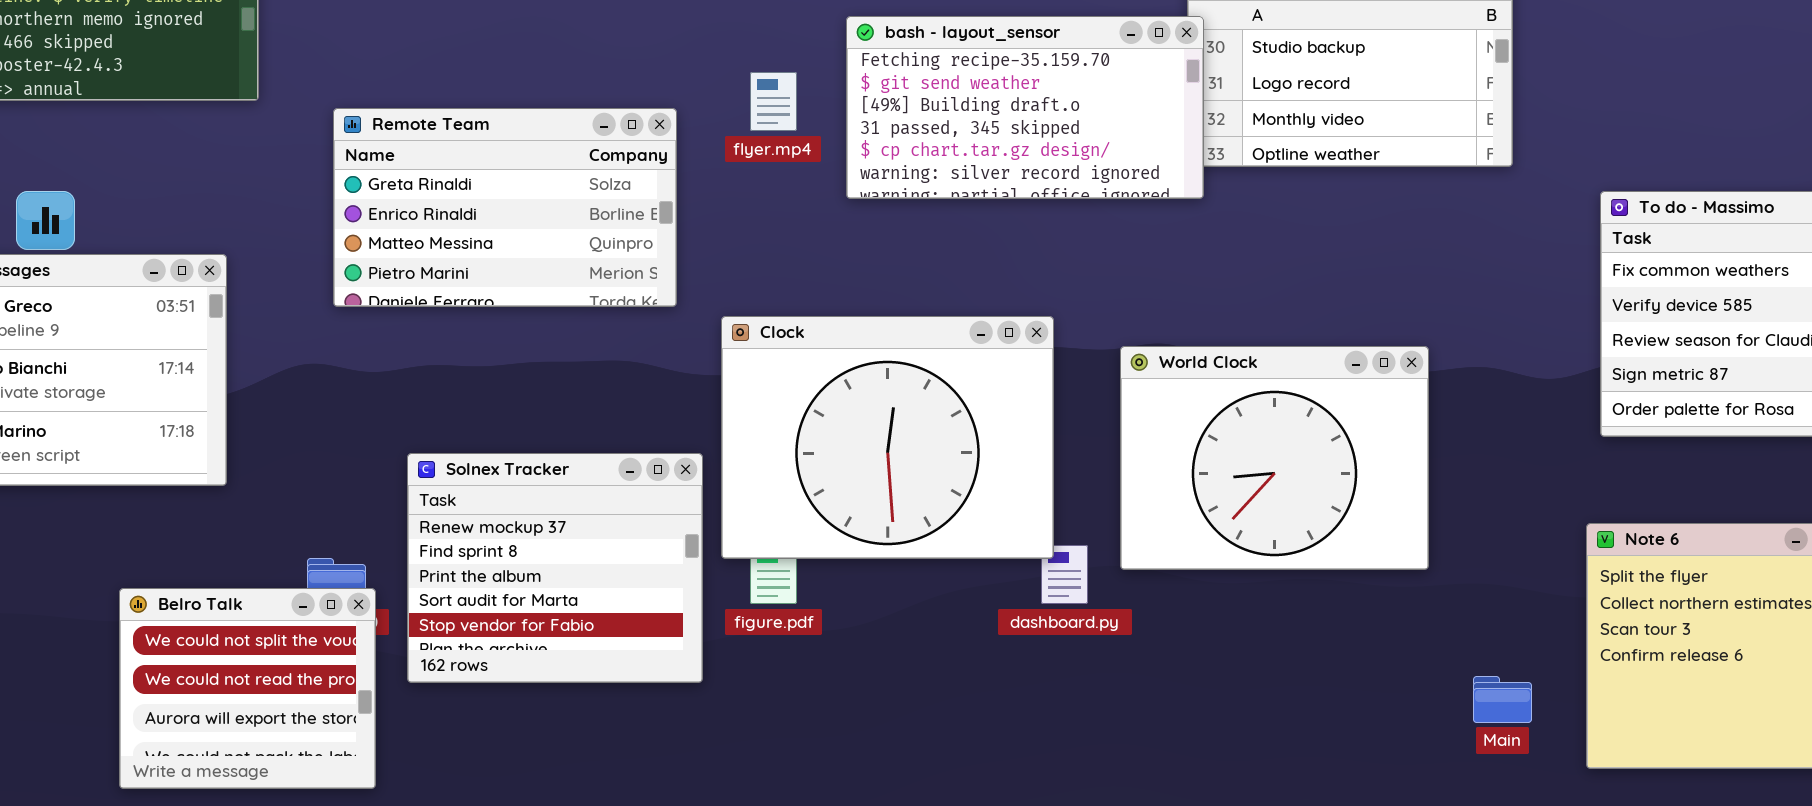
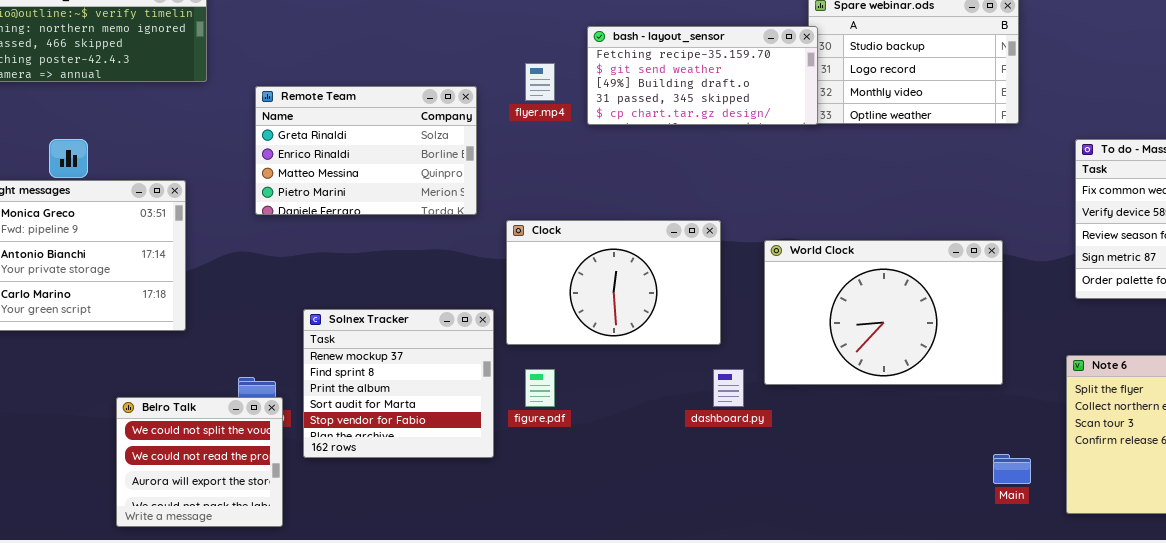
bash - layout_sensor: [846,16,1204,199] -> [587,26,818,125], resized
Clock: [721,316,1054,559] -> [506,220,721,345], resized
World Clock: [1120,346,1429,570] -> [764,240,1003,385], resized

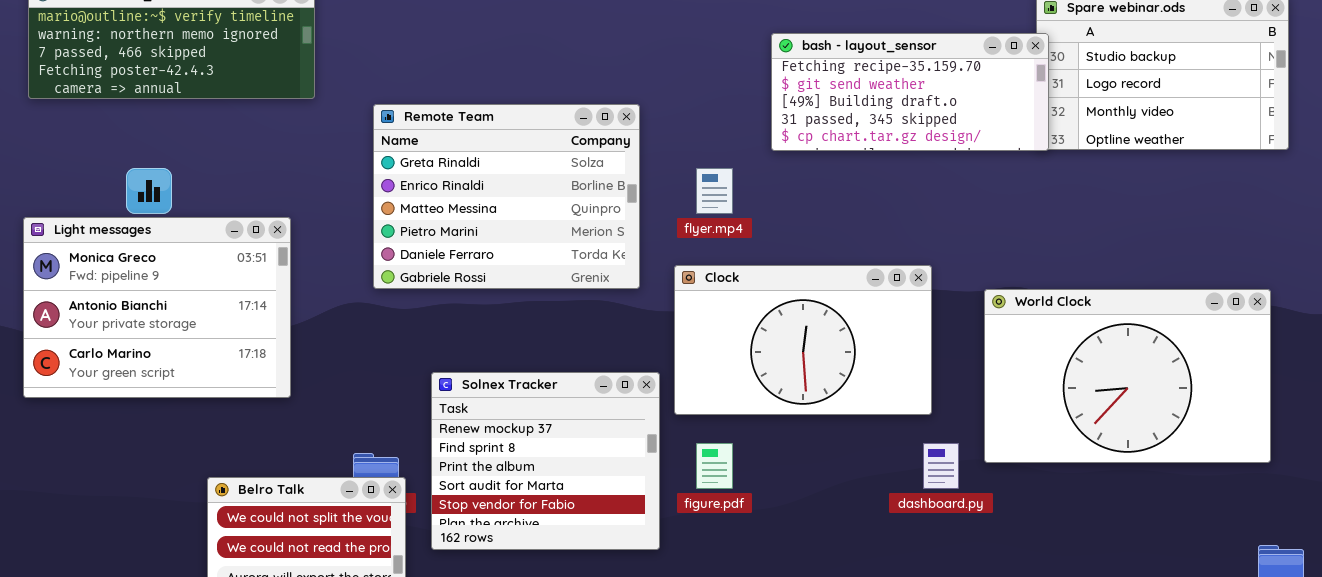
flyer.mp4: [525,63,555,101] -> [696,168,733,214], moved
Remote Team: [255,86,477,215] -> [373,104,640,289], resized

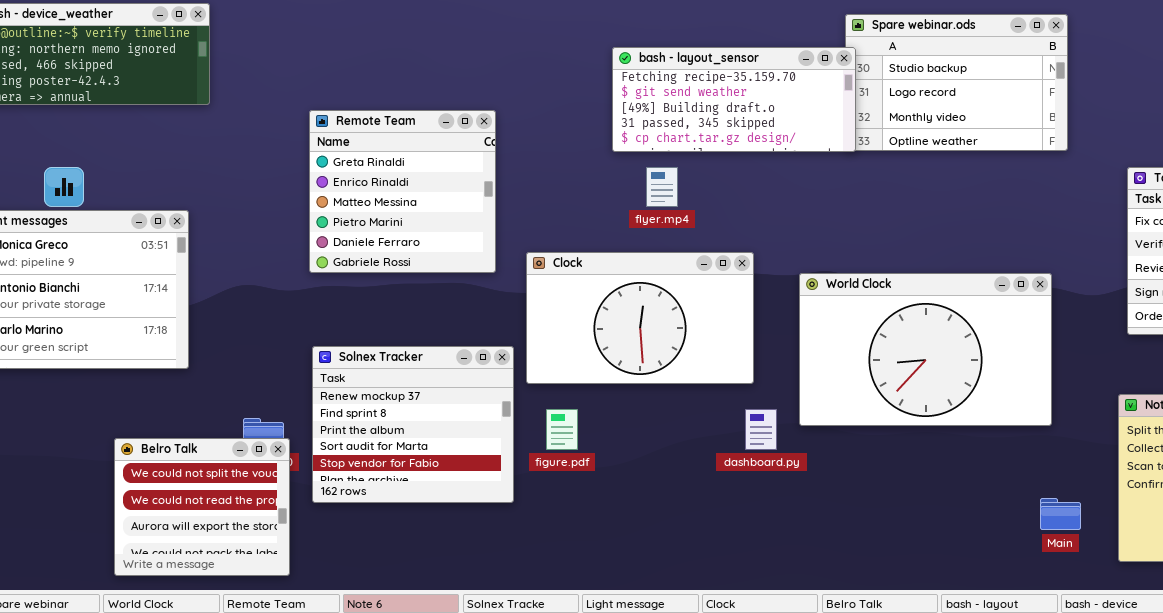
Remote Team: [373,104,640,289] -> [309,110,496,273], resized
flyer.mp4: [696,168,733,214] -> [646,167,678,207], moved

